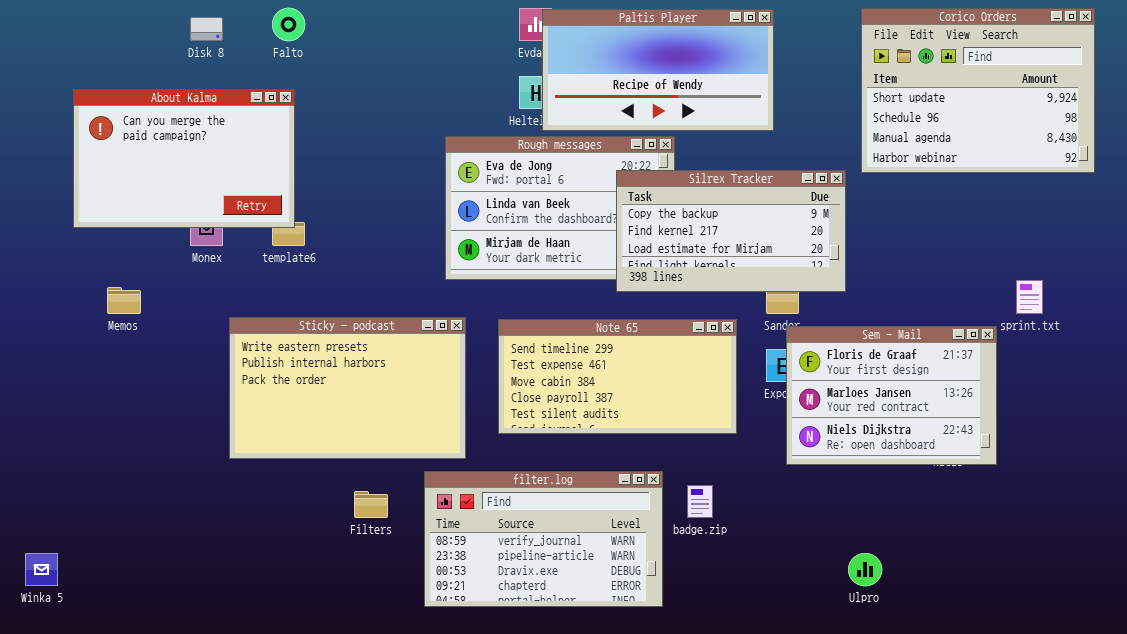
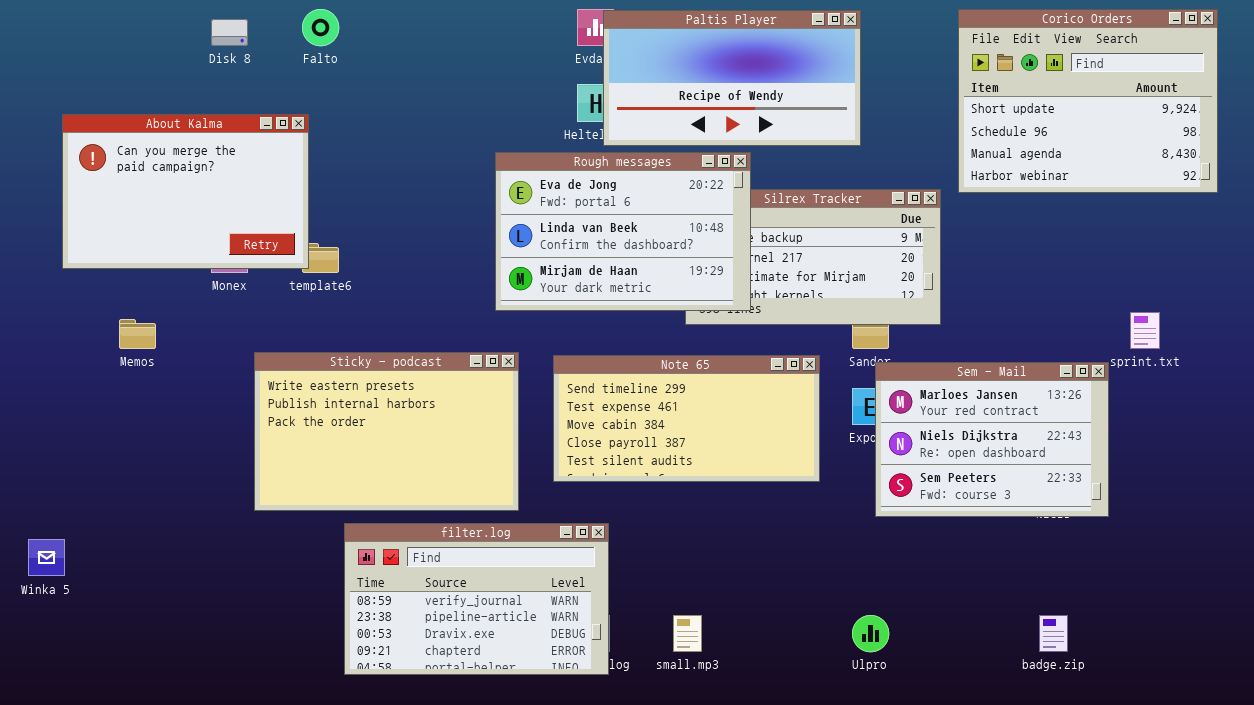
About Kalma: [73,89,295,228] -> [62,114,309,269], moved
Rough messages: [445,136,675,280] -> [495,152,751,311], raised
Sem - Mail: [786,326,997,465] -> [875,362,1109,517], scrolled down 1 row
filter.log: [424,471,663,607] -> [344,523,609,675], moved
badge.zip: [687,485,713,518] -> [1039,615,1068,652], moved
Winka 5: [25,553,58,586] -> [28,539,65,576], moved
Ulpro: [848,553,882,586] -> [852,615,889,652], moved

